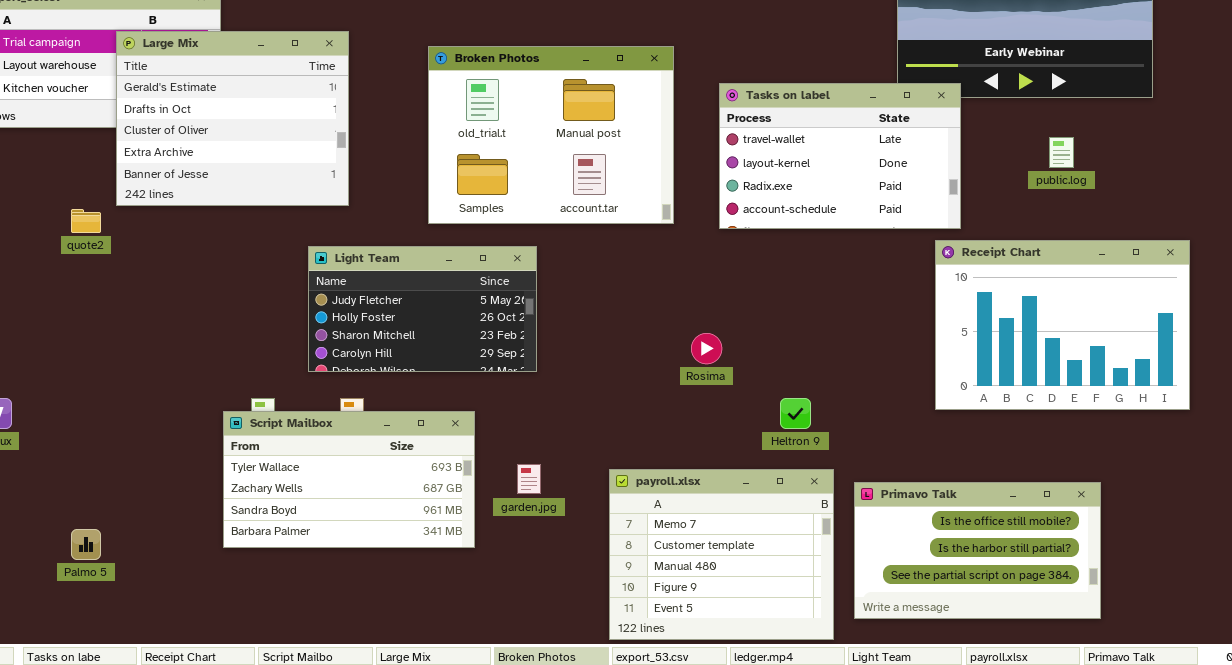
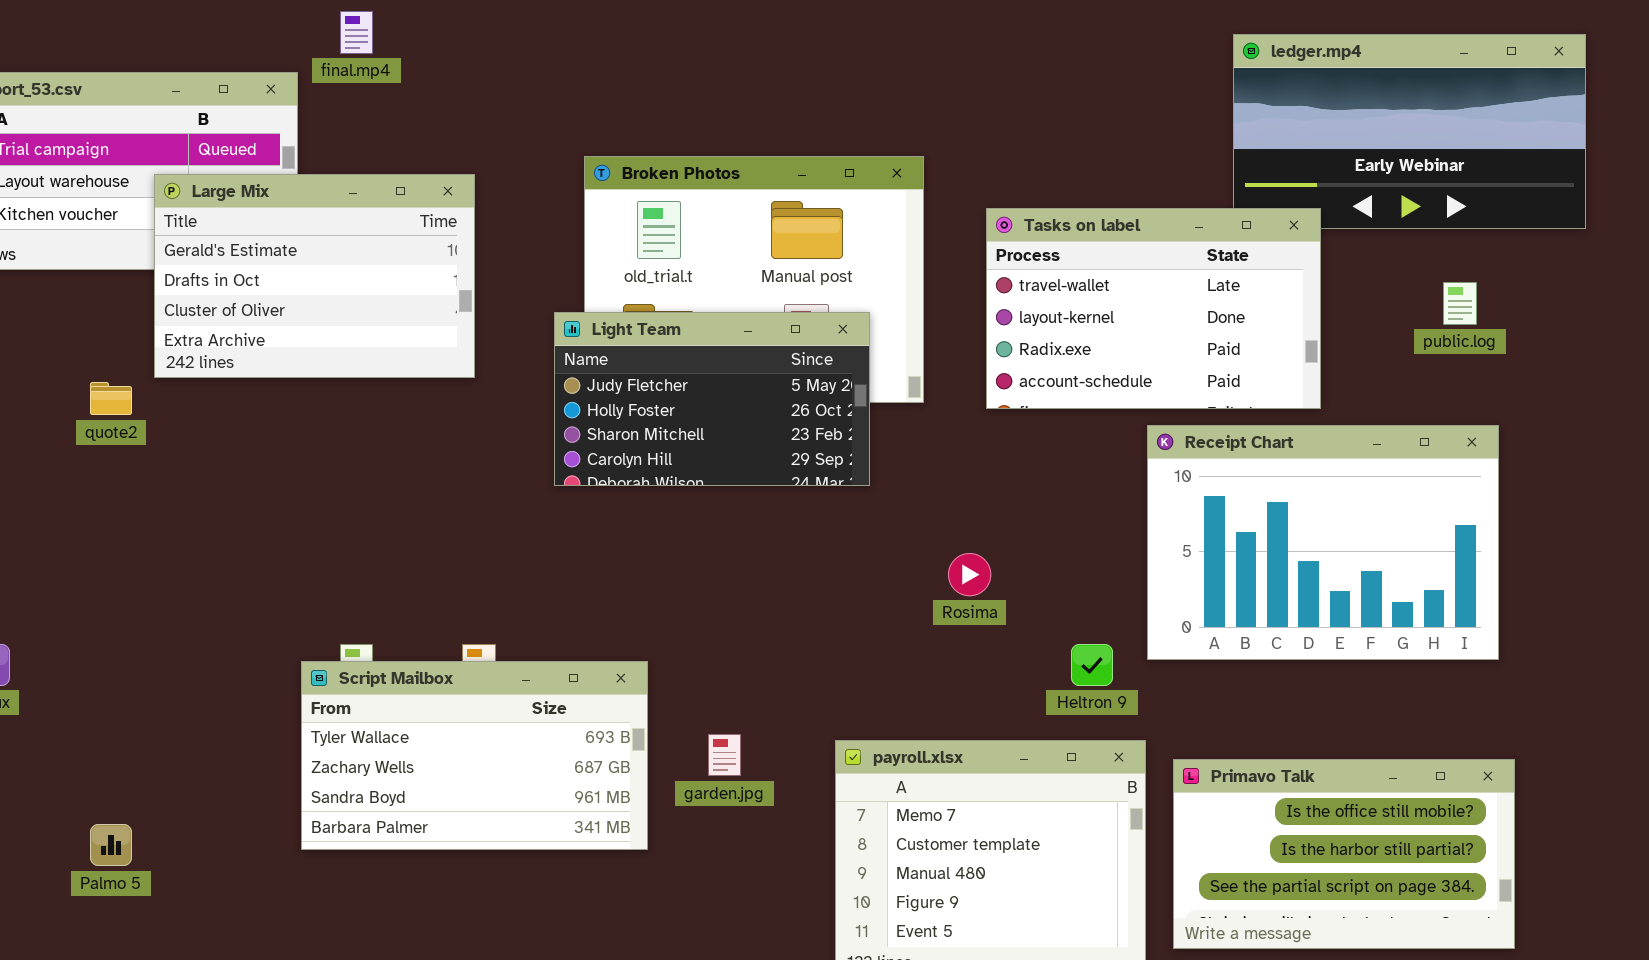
Large Mix: [116,31,349,206] -> [154,174,475,378], resized
Receipt Chart: [935,240,1190,410] -> [1147,425,1499,660], moved
Light Team: [308,246,537,372] -> [554,312,870,486], moved

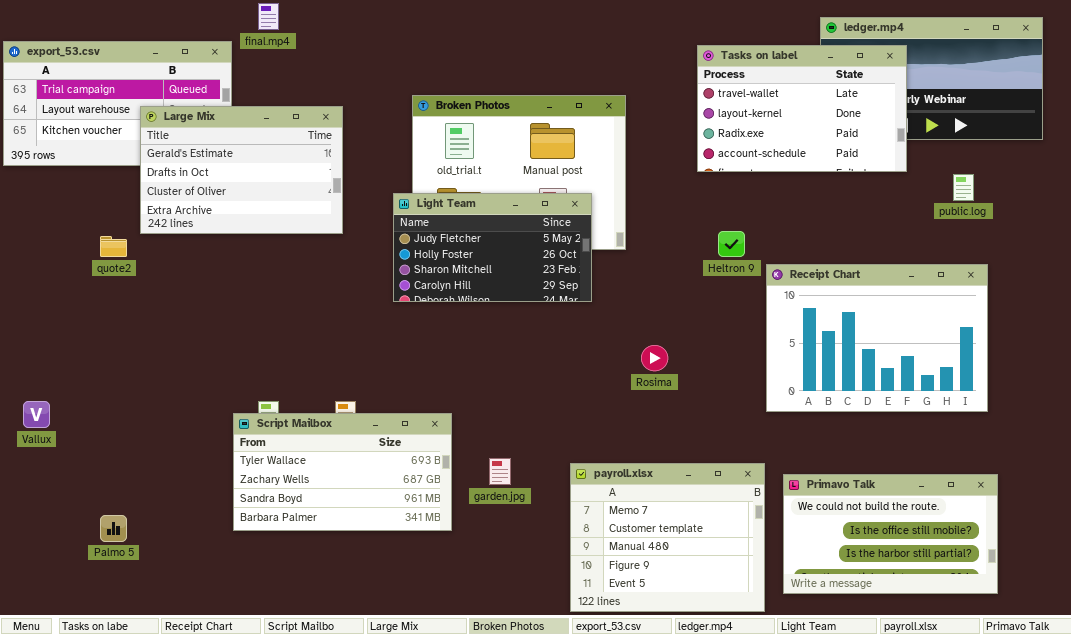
Tasks on label: [986,208,1321,409] -> [697,45,907,172], moved
Heltron 9: [1071,644,1113,686] -> [718,231,745,257], moved
Primavo Talk: [1173,759,1515,949] -> [783,474,998,594], scrolled up 1 row

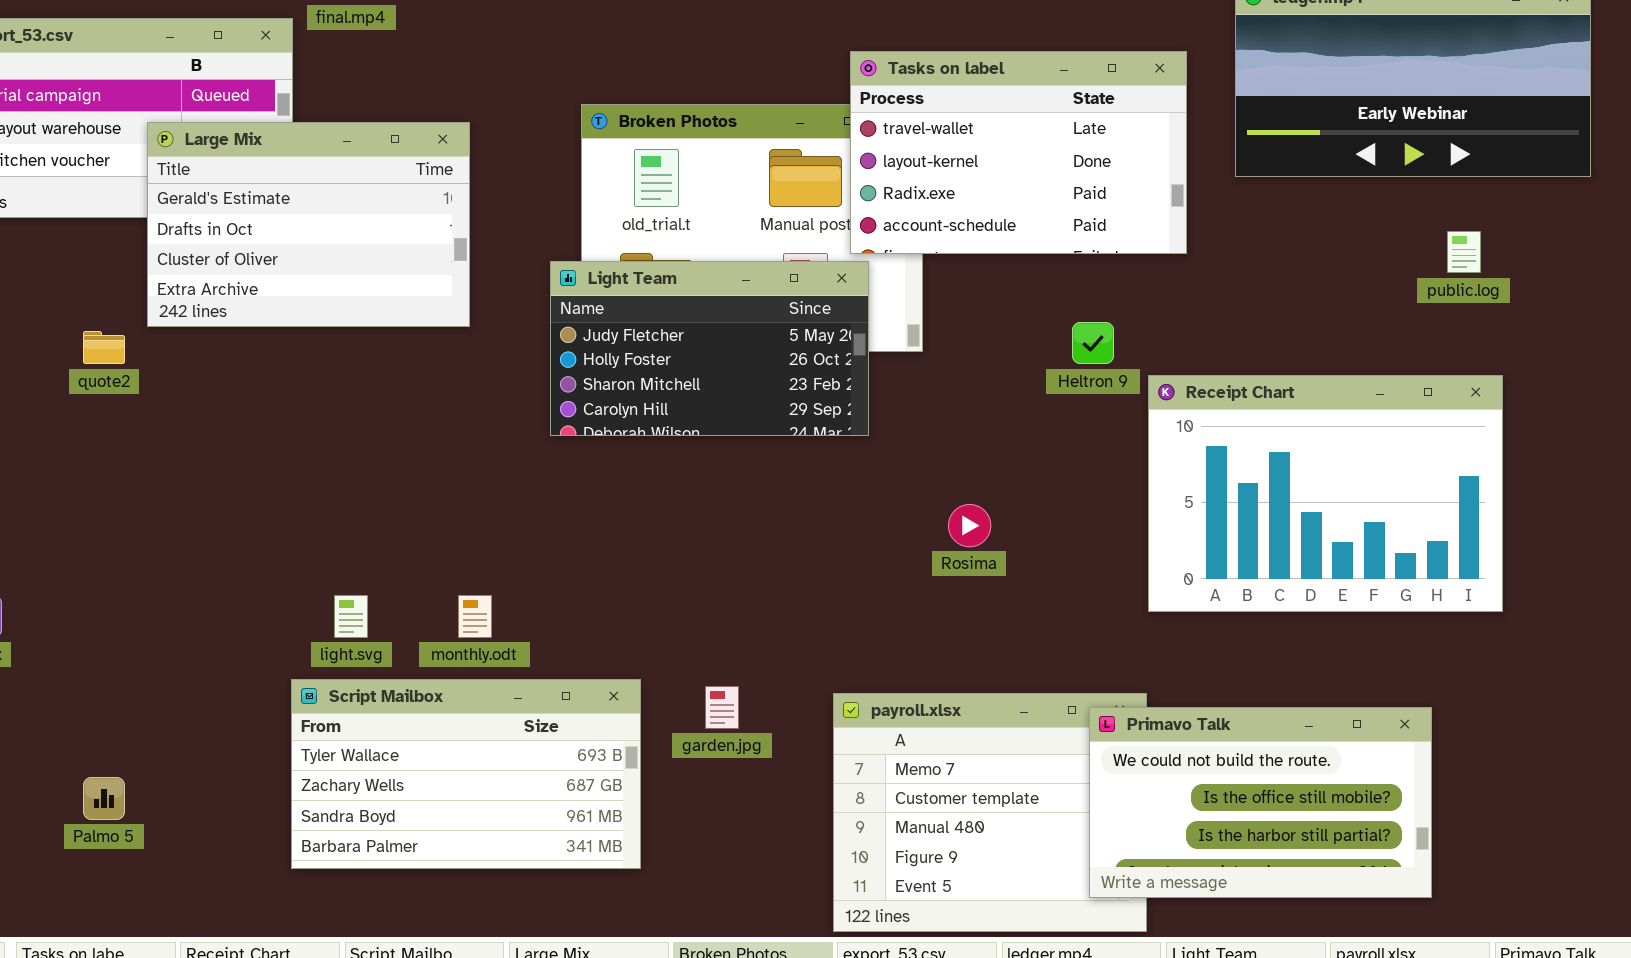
Tasks on label: [697,45,907,172] -> [850,51,1187,254], moved
Script Mailbox: [233,413,452,531] -> [291,679,641,869], moved
Primavo Talk: [783,474,998,594] -> [1089,707,1432,898], moved

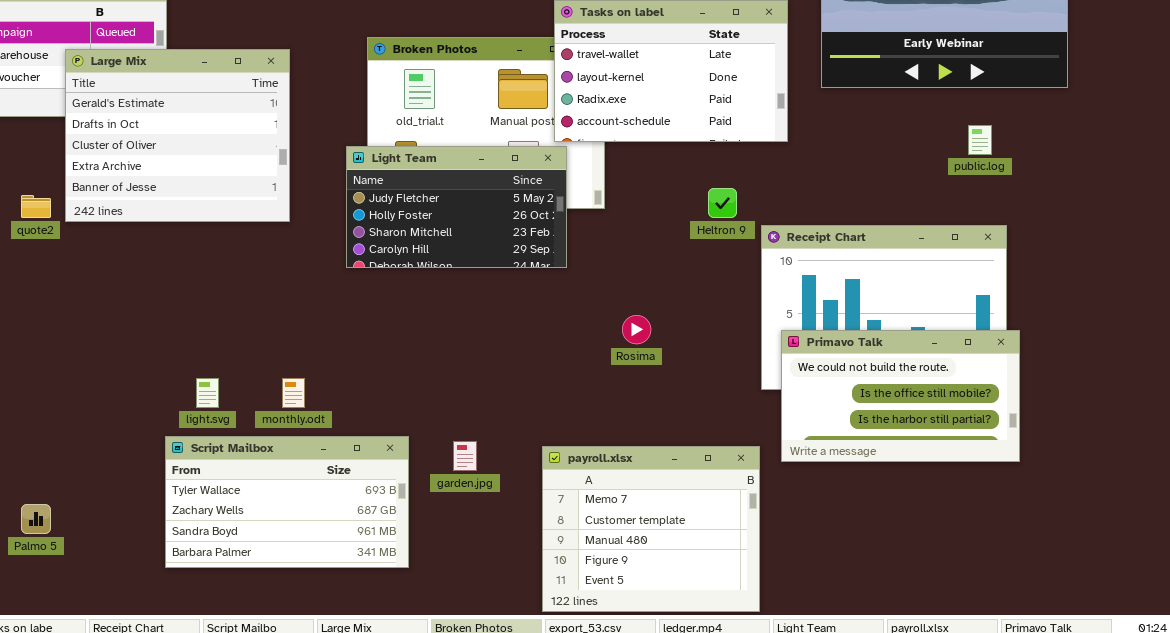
Large Mix: [147,122,470,327] -> [65,49,290,222], resized
Primavo Talk: [1089,707,1432,898] -> [781,330,1020,462], moved

